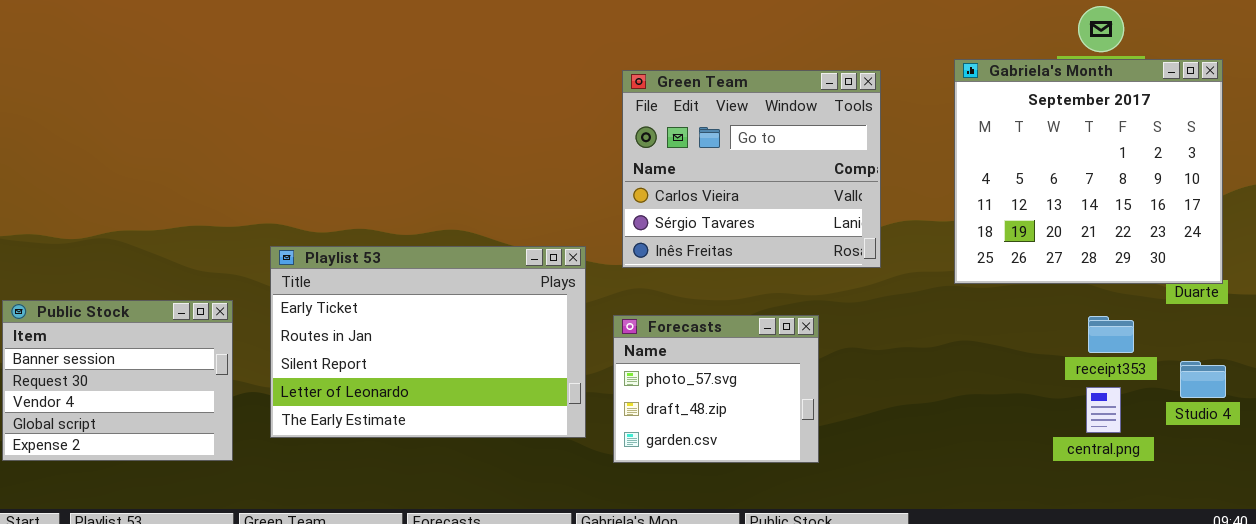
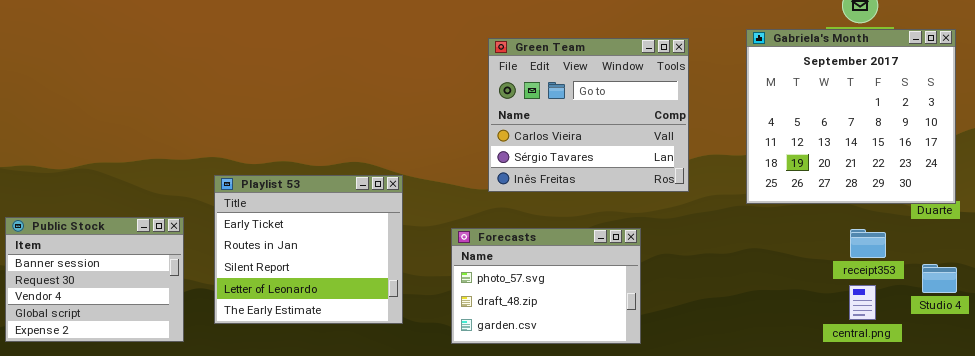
Playlist 53: [270,246,586,438] -> [214,175,403,324], resized
Forecasts: [613,315,819,463] -> [451,228,641,344], resized

